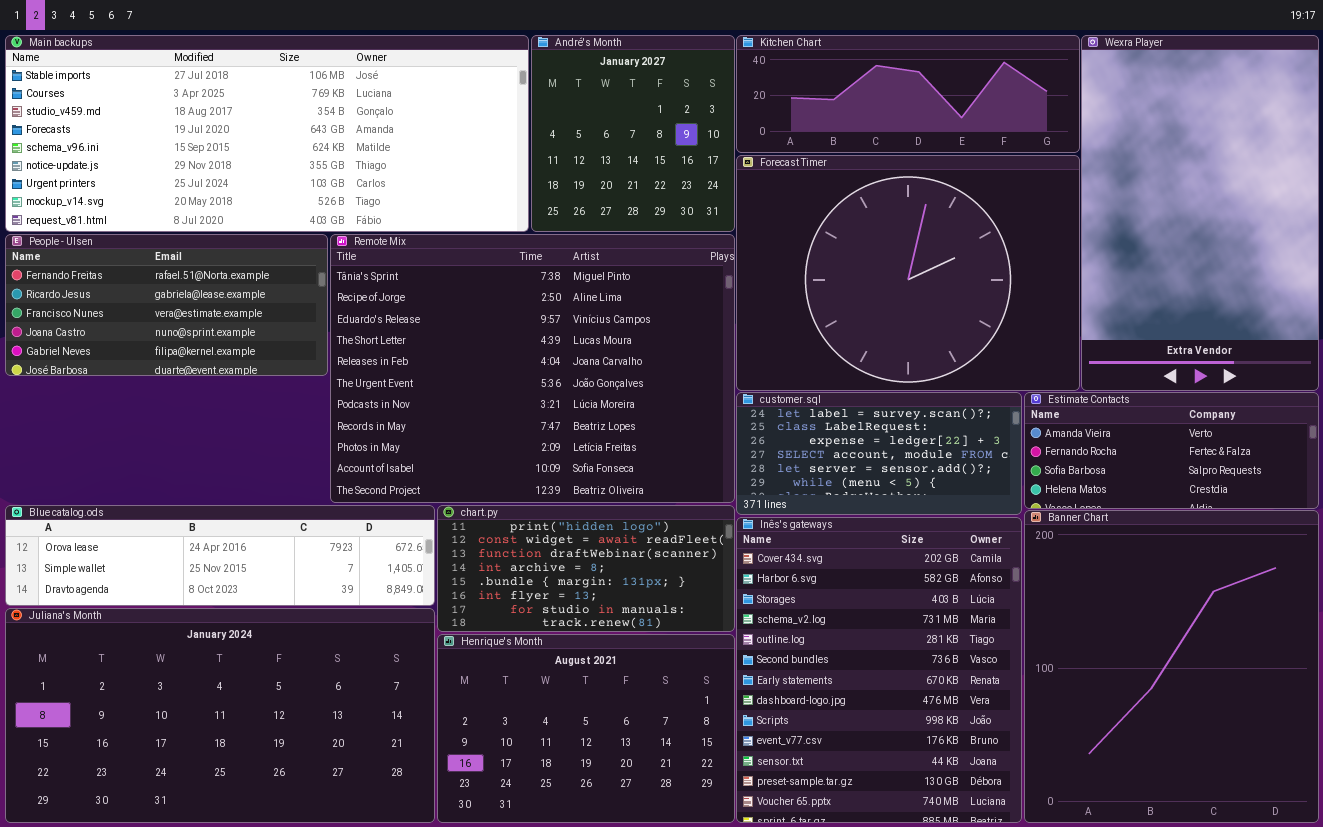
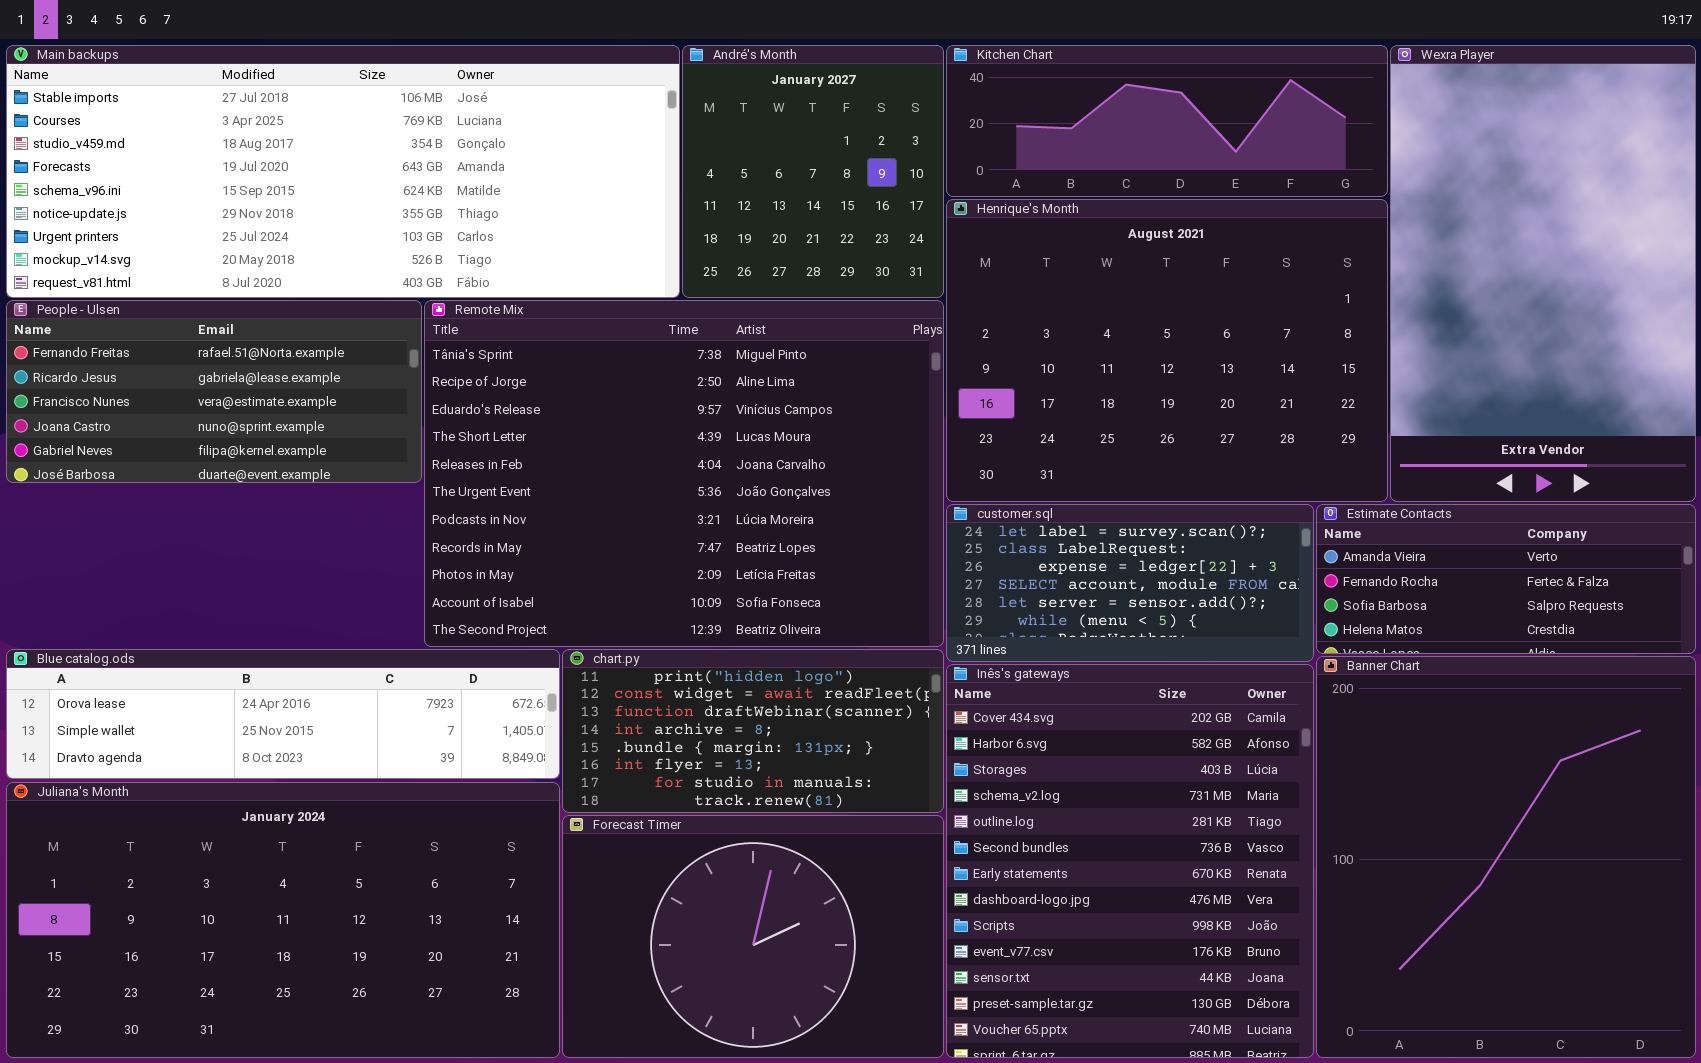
Forecast Timer: [736,155,1080,391] -> [562,815,944,1058], moved, resized
Henrique's Month: [437,634,735,823] -> [946,199,1388,502], moved, resized

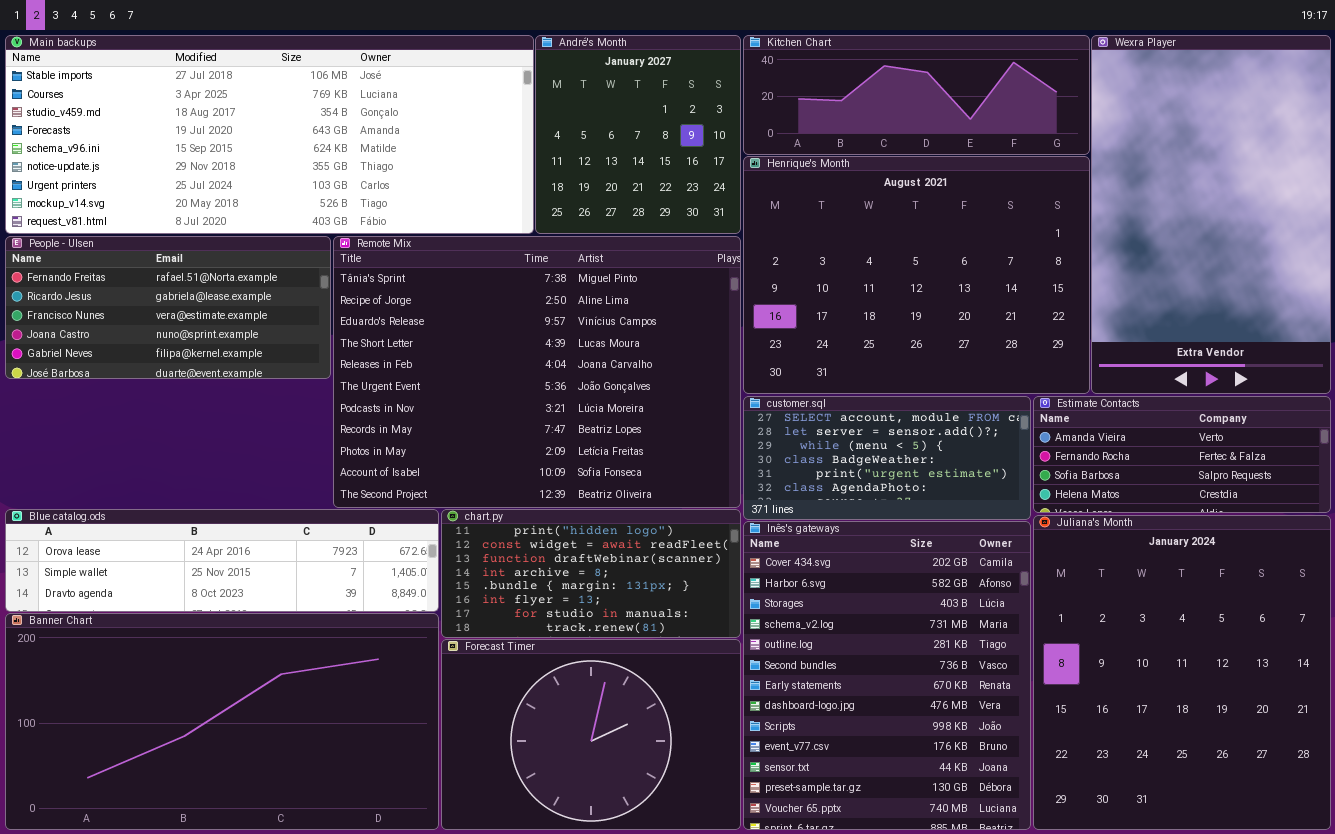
customer.sql: [946,504,1314,662] -> [743,396,1031,520], scrolled down 3 rows
Banner Chart: [1316,656,1696,1058] -> [5,613,439,830], moved, resized
Juliana's Month: [6,782,560,1058] -> [1033,515,1331,830], moved, resized

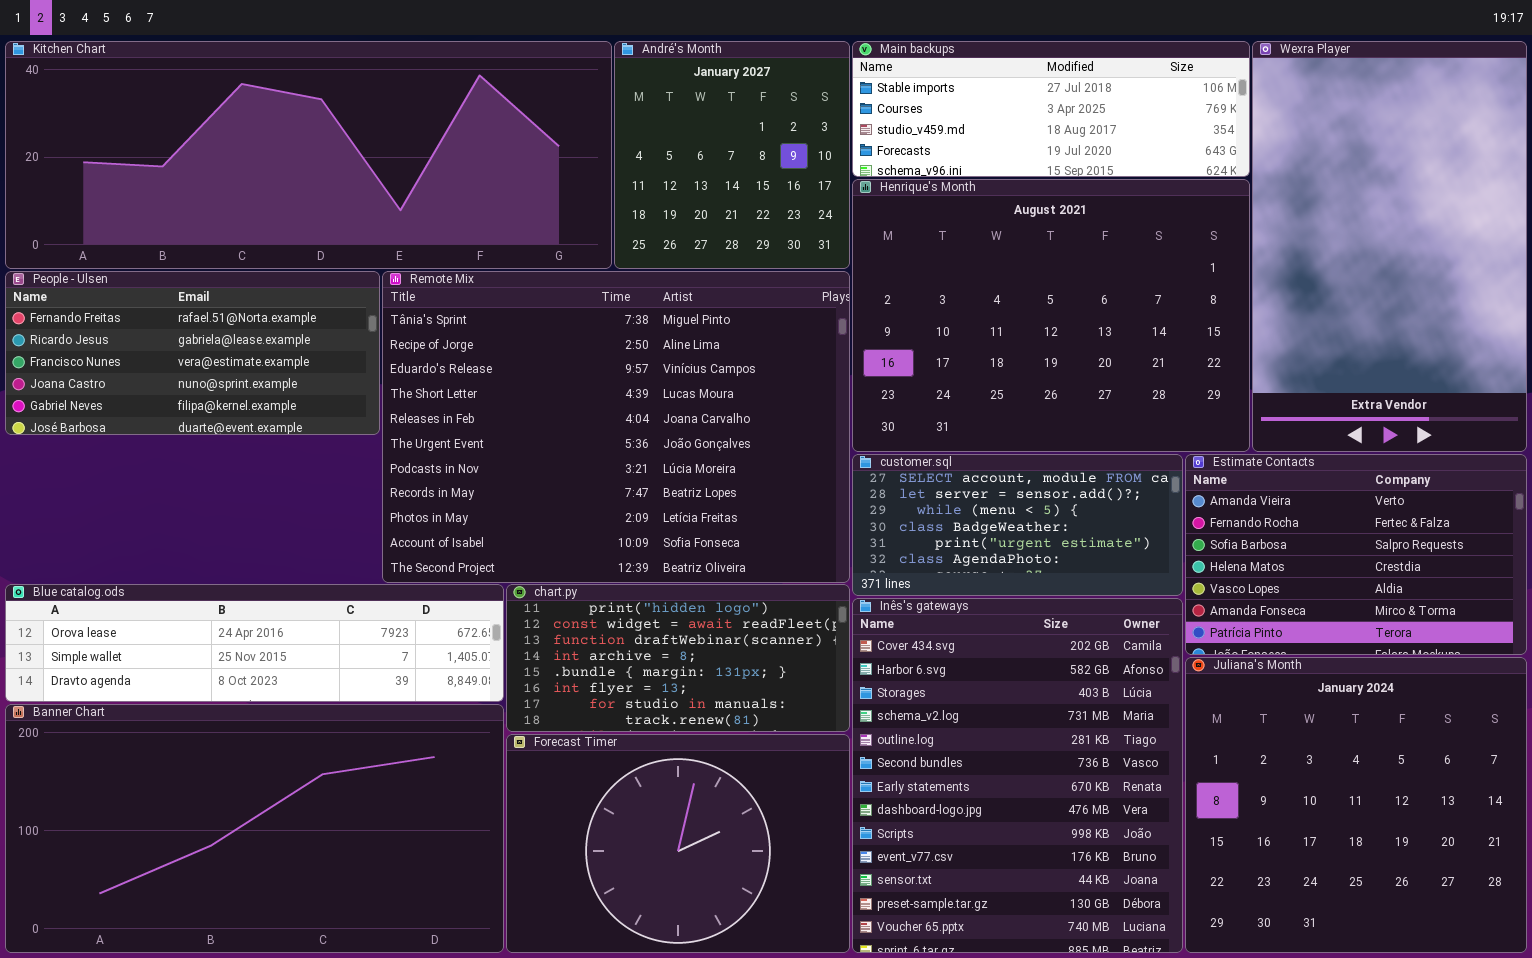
Main backups: [5,35,534,234] -> [852,41,1250,177], moved, resized
Kitchen Chart: [743,35,1090,155] -> [5,41,612,269], moved, resized
Estimate Contacts: [1033,396,1331,513] -> [1185,454,1527,655], resized
Juliana's Month: [1033,515,1331,830] -> [1185,657,1527,953], resized

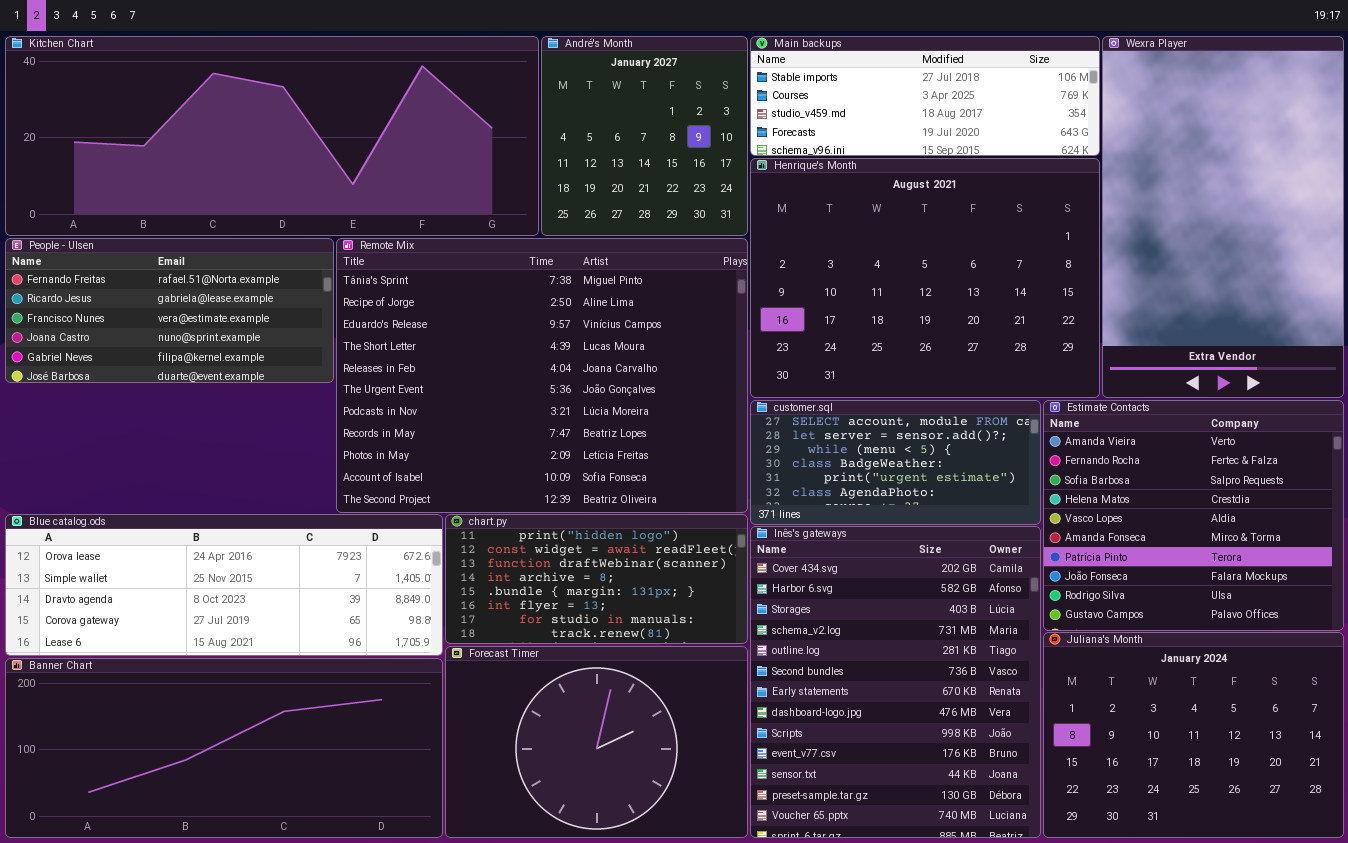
Estimate Contacts: [1185,454,1527,655] -> [1043,400,1344,631], resized
Blue catalog.ods: [5,584,504,702] -> [5,514,443,656], resized
Juliana's Month: [1185,657,1527,953] -> [1043,632,1344,838], resized
Banner Chart: [5,704,504,953] -> [5,658,443,838], resized

